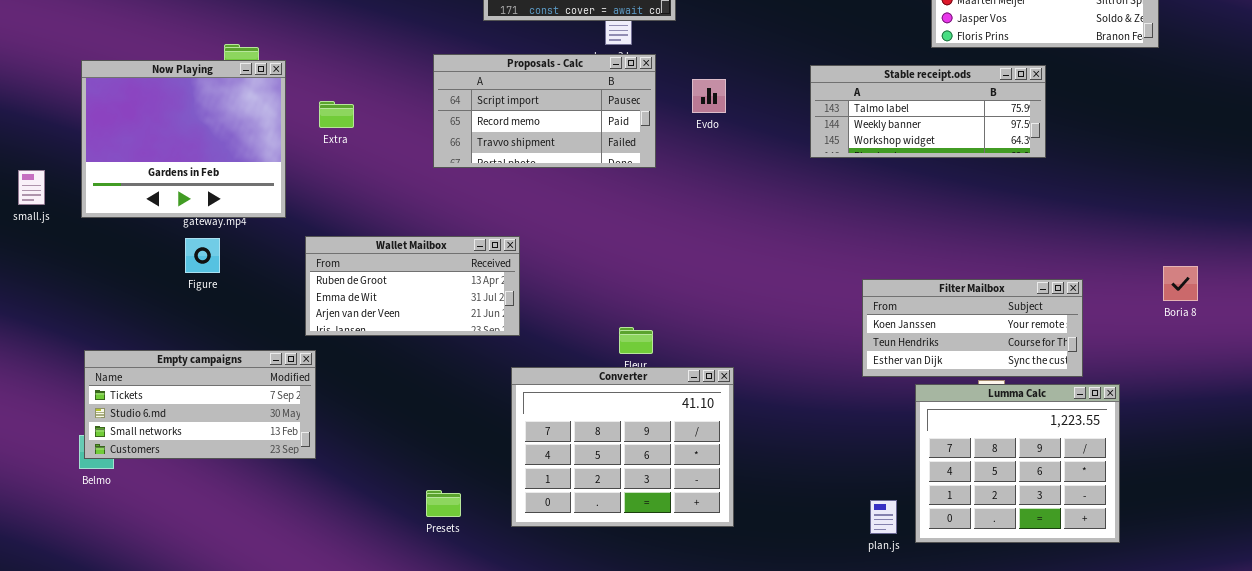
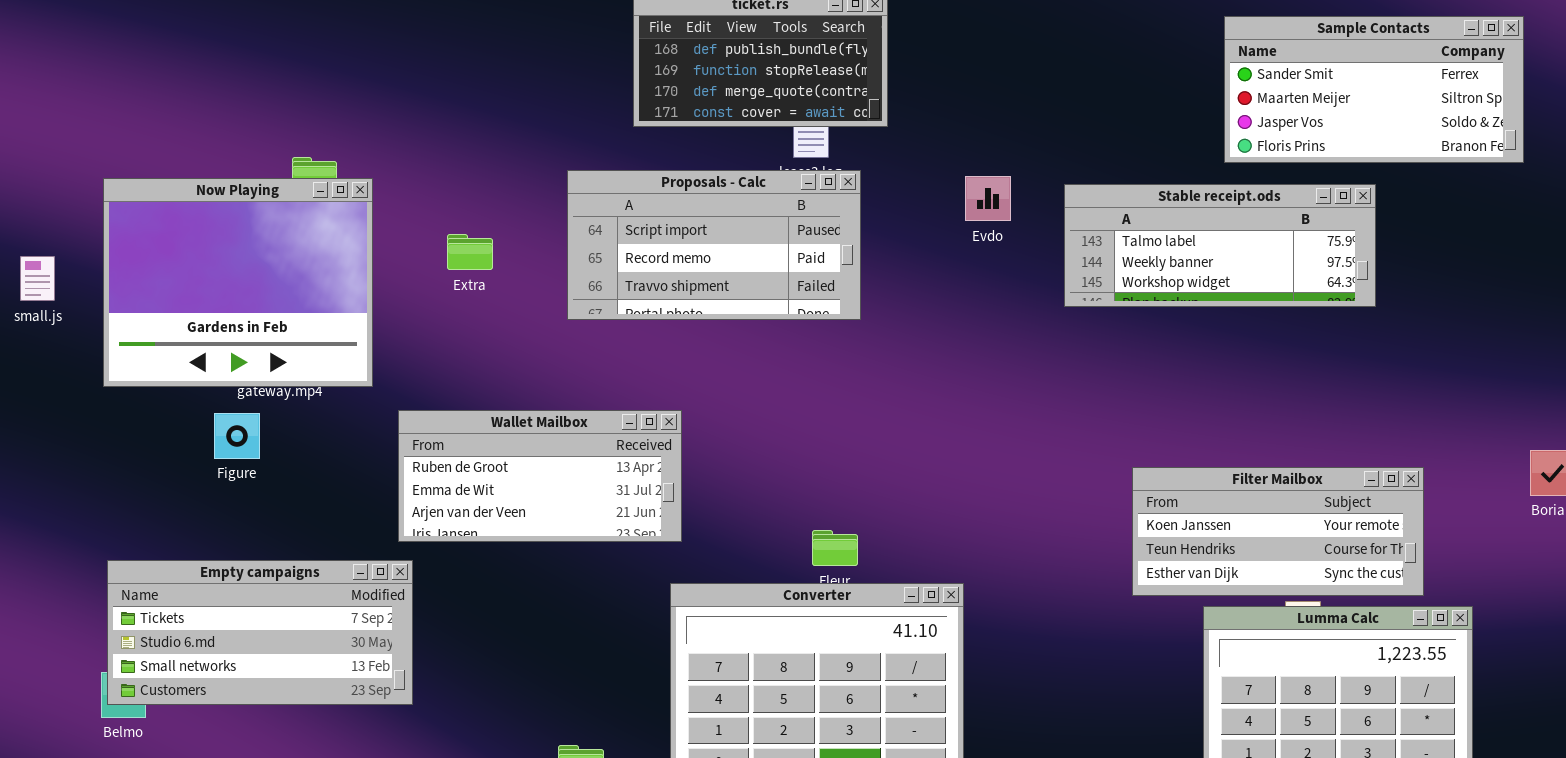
Evdo: [692,79,726,113] -> [965,176,1011,221], moved
Extra: [319,101,354,128] -> [447,234,493,270], moved
small.js: [18,170,45,205] -> [20,256,55,301], moved
Figure: [185,238,220,273] -> [214,413,260,459], moved

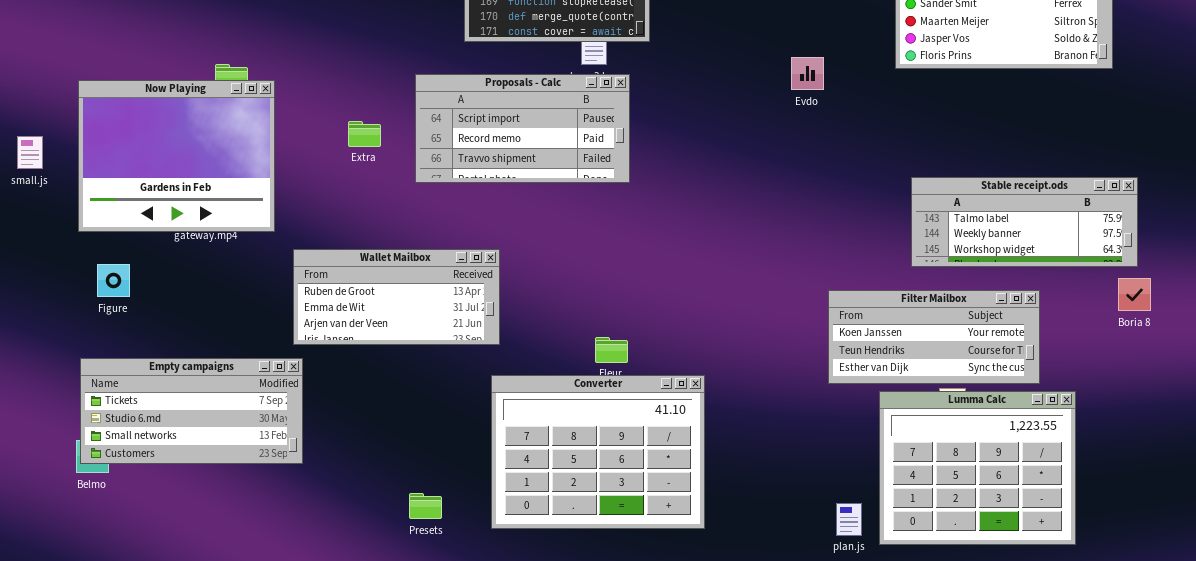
Evdo: [965,176,1011,221] -> [791,57,824,90], moved
Stable receipt.ods: [1064,184,1376,307] -> [911,177,1138,267], moved
Extra: [447,234,493,270] -> [348,121,381,147], moved
Figure: [214,413,260,459] -> [97,264,130,297], moved

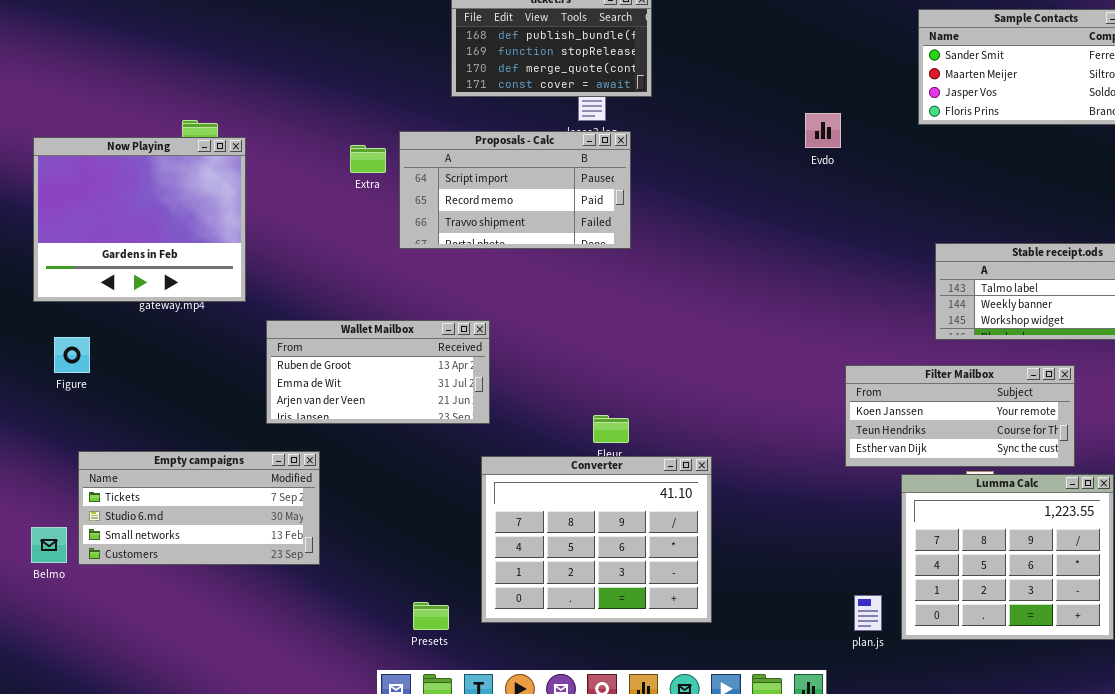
Extra: [348,121,381,147] -> [350,145,386,173], moved
Empty campaigns: [80,358,303,464] -> [78,451,320,565], moved
Presets: [409,493,442,519] -> [413,602,449,630], moved

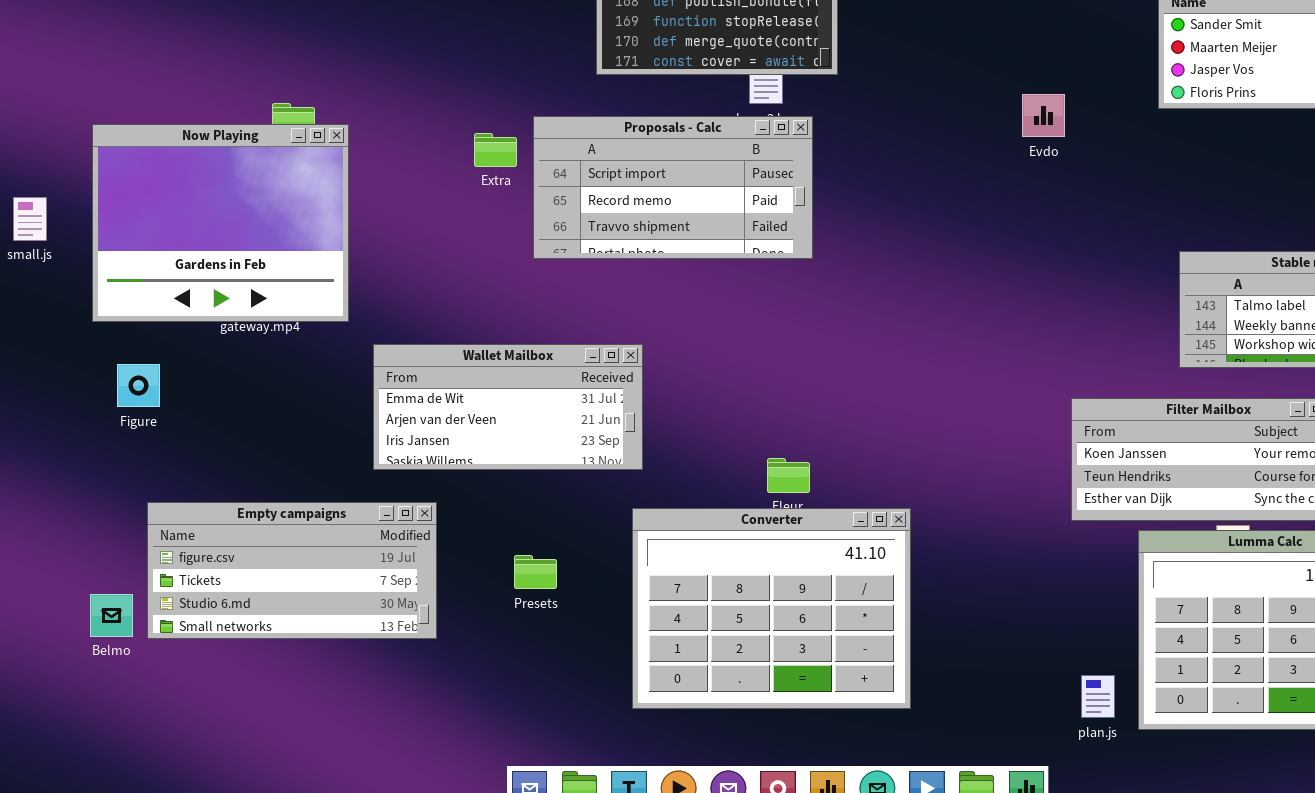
Wallet Mailbox: [266,320,490,424] -> [373,344,643,470], scrolled down 1 row
Empty campaigns: [78,451,320,565] -> [147,502,437,639], scrolled up 1 row
Presets: [413,602,449,630] -> [514,555,557,589], moved

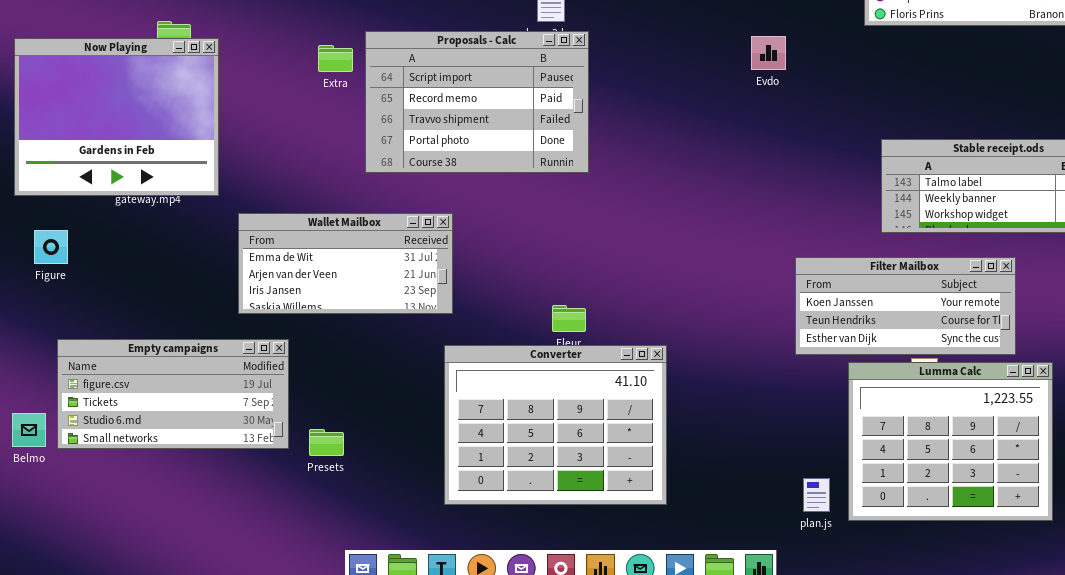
Evdo: [1022,94,1065,137] -> [751,36,786,70], moved
Proposals - Calc: [533,116,813,259] -> [365,31,589,173], resized
Presets: [514,555,557,589] -> [309,429,344,456], moved

